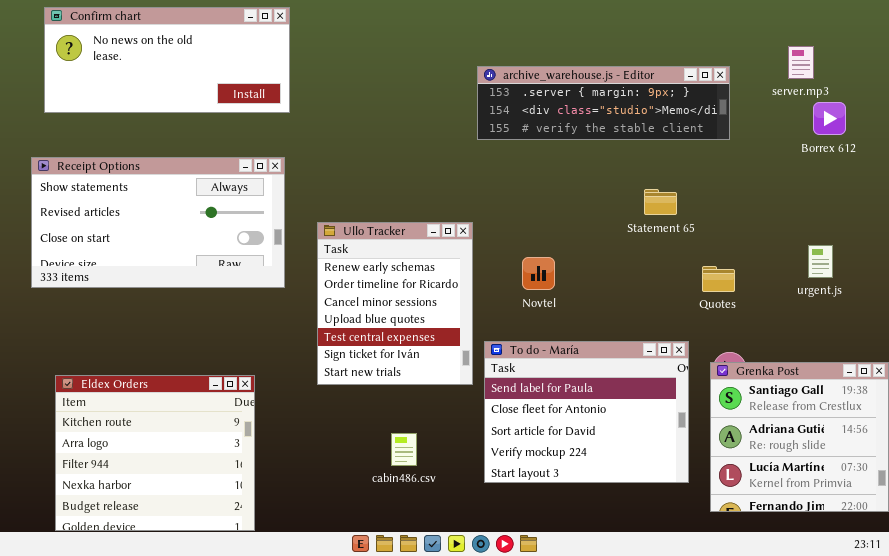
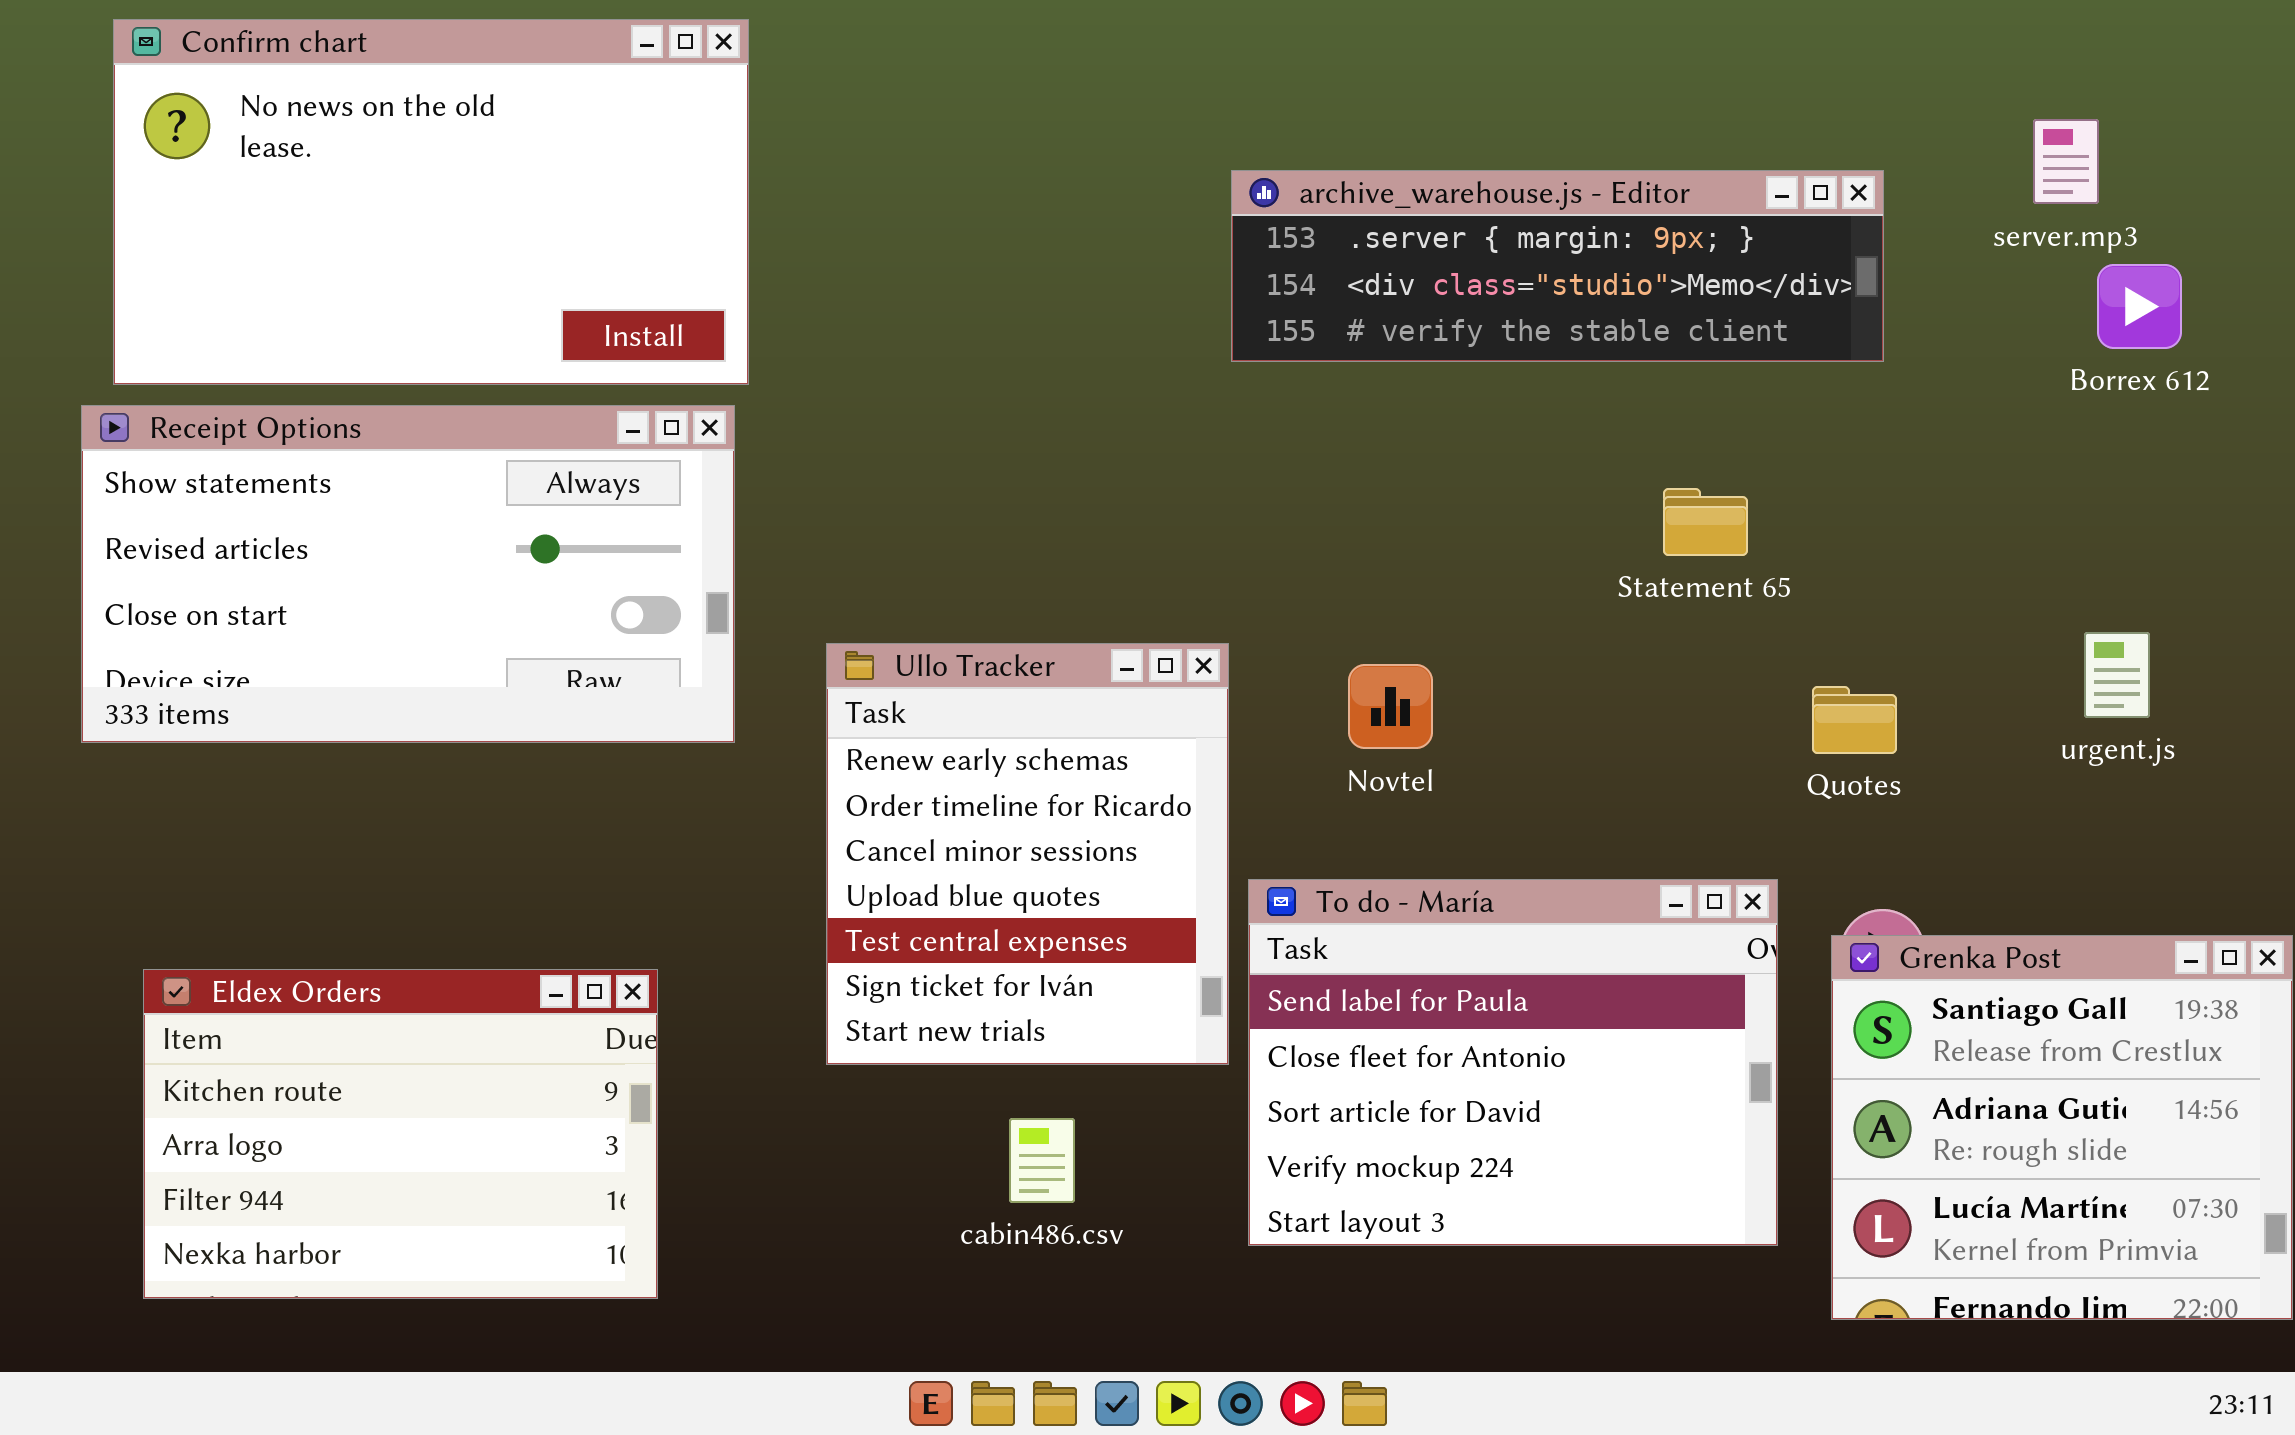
Confirm chart: [44,7,290,113] -> [113,19,749,385], resized
Ullo Tracker: [317,222,473,385] -> [826,643,1229,1065], moved
Eldex Orders: [55,375,255,531] -> [143,969,658,1299], resized

